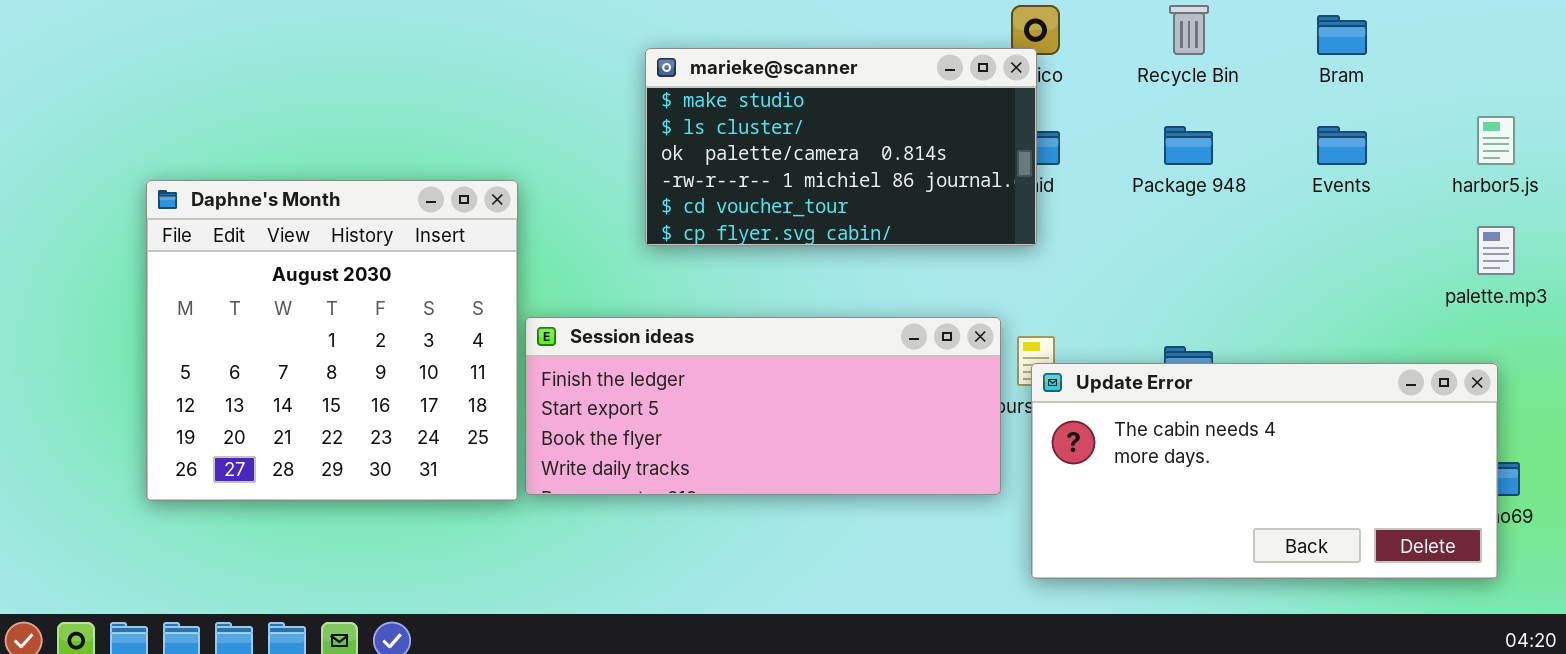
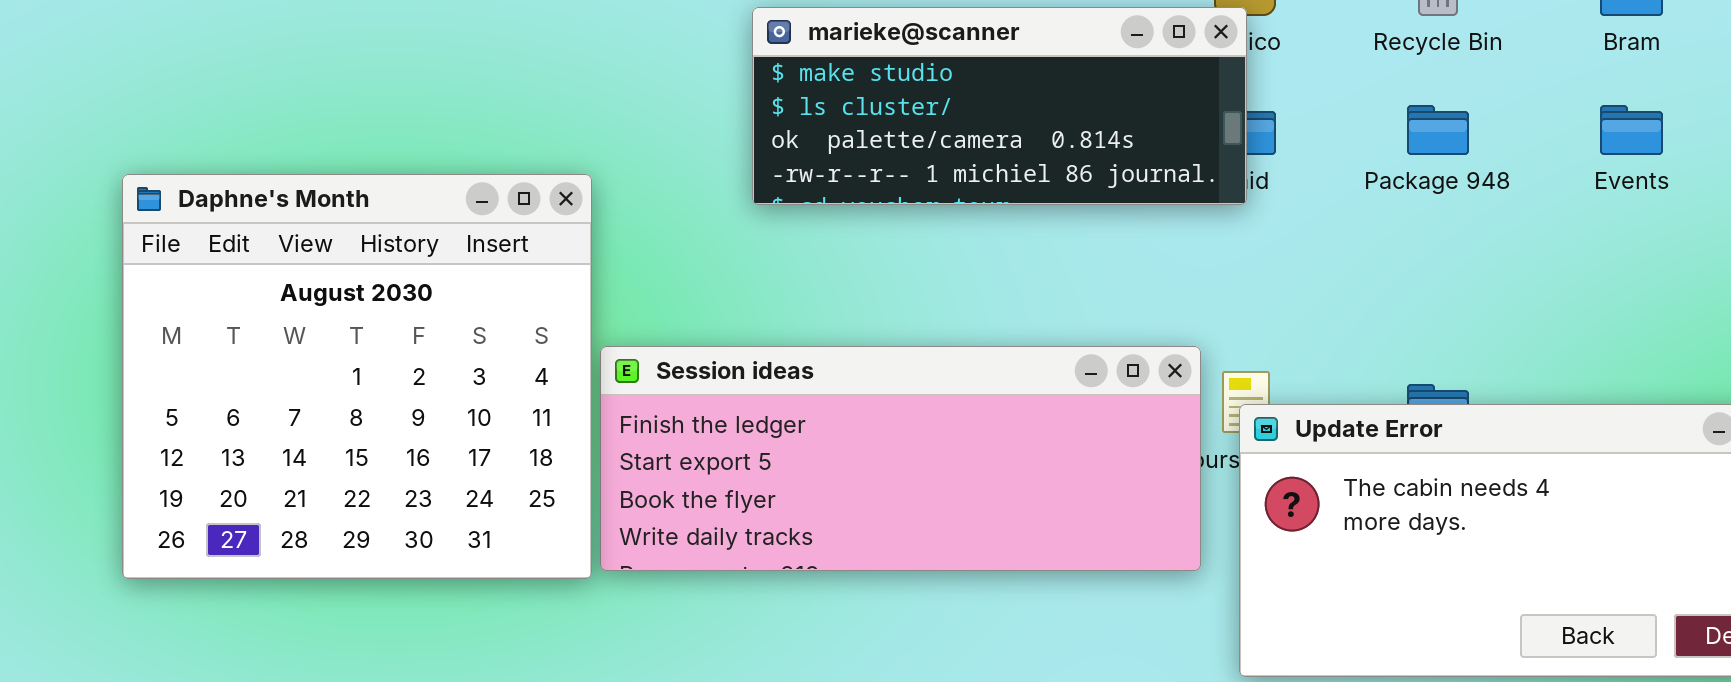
marieke@scanner: [645,48,1037,246] -> [752,7,1247,205], resized

